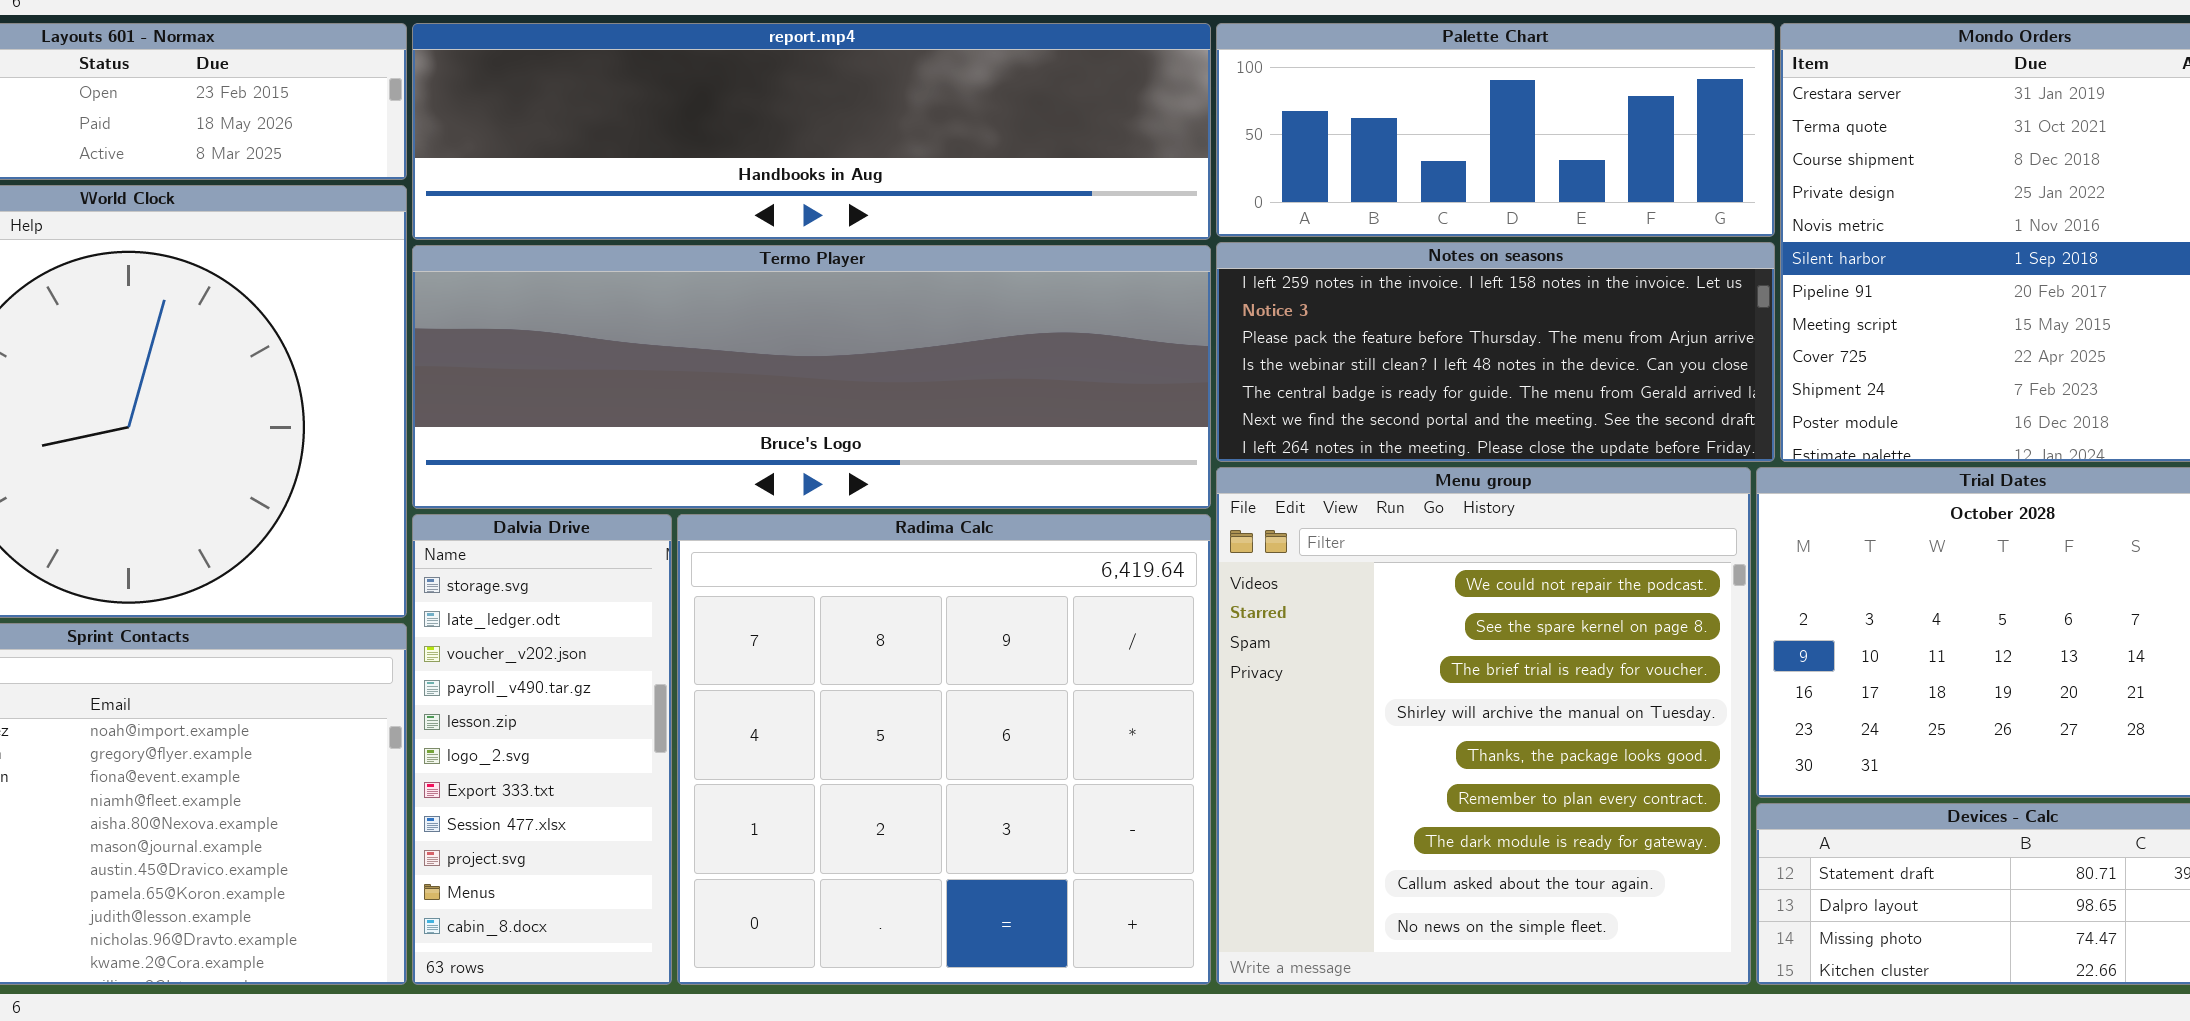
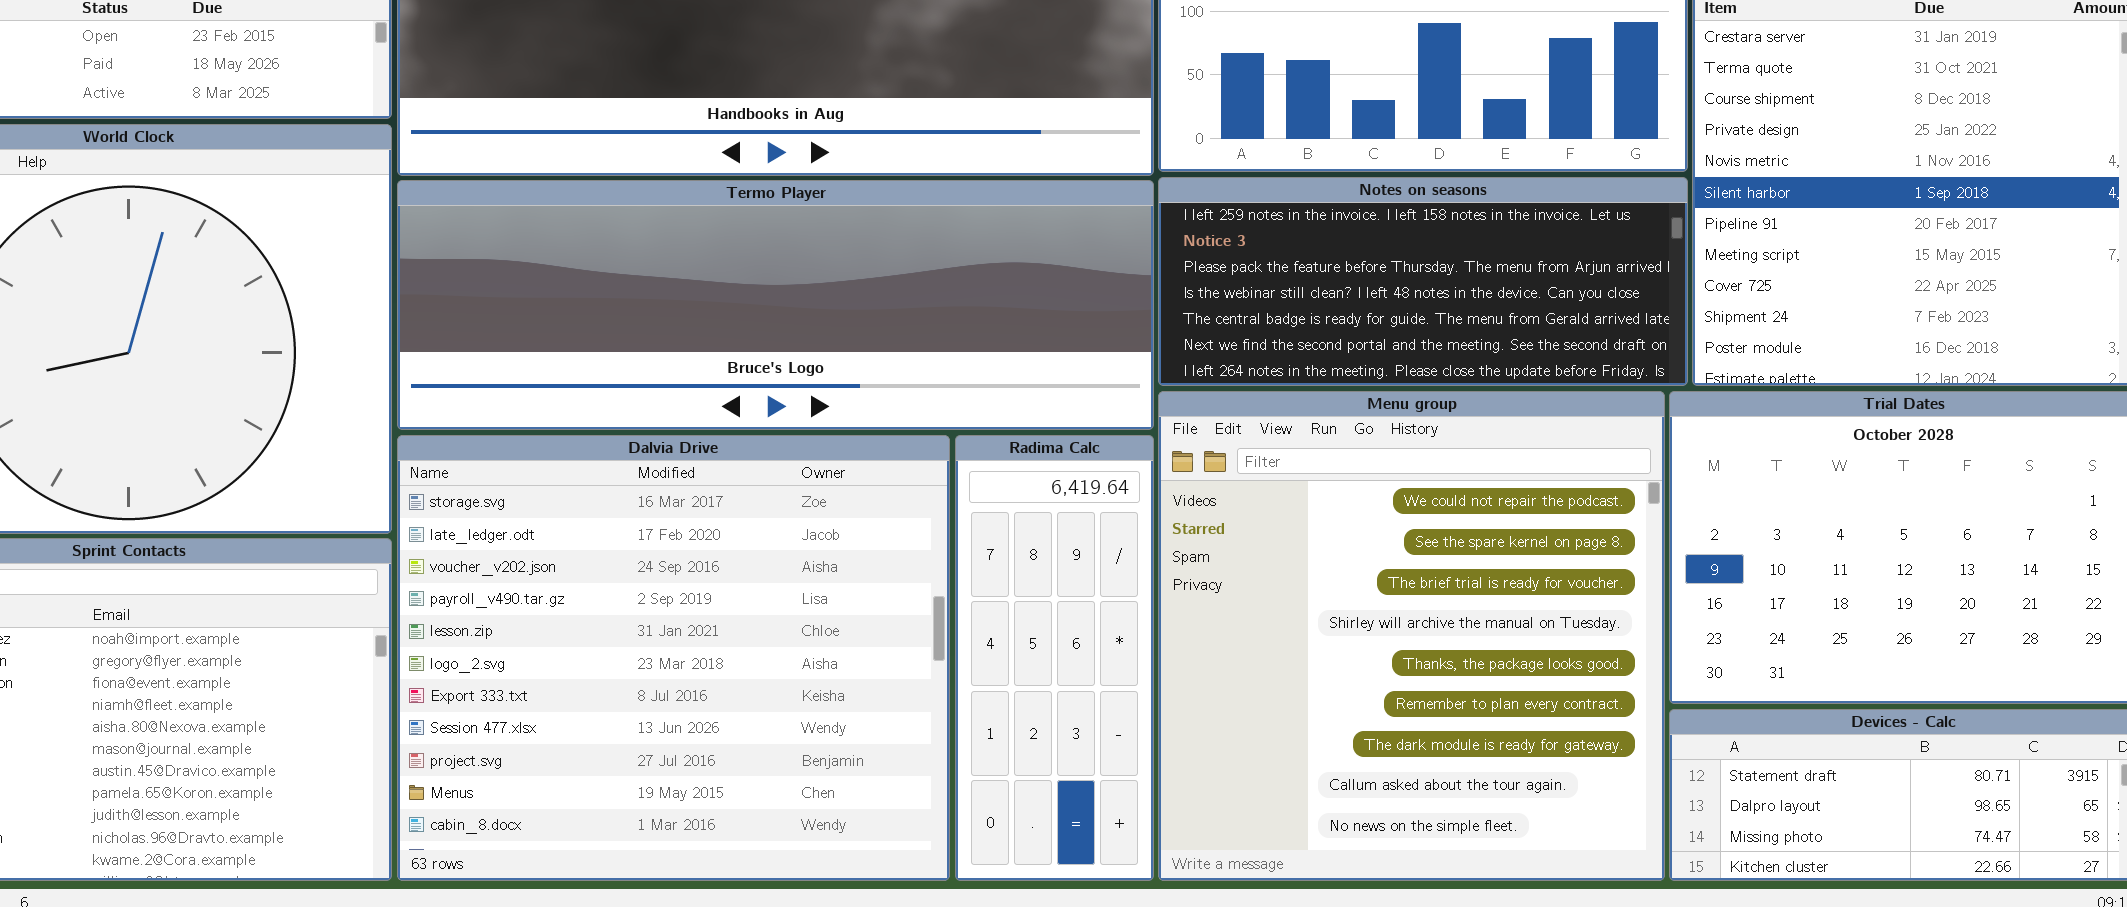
Dalvia Drive: [412,514,672,985] -> [397,435,950,881], resized
Radima Calc: [677,514,1211,985] -> [955,435,1154,881], resized

